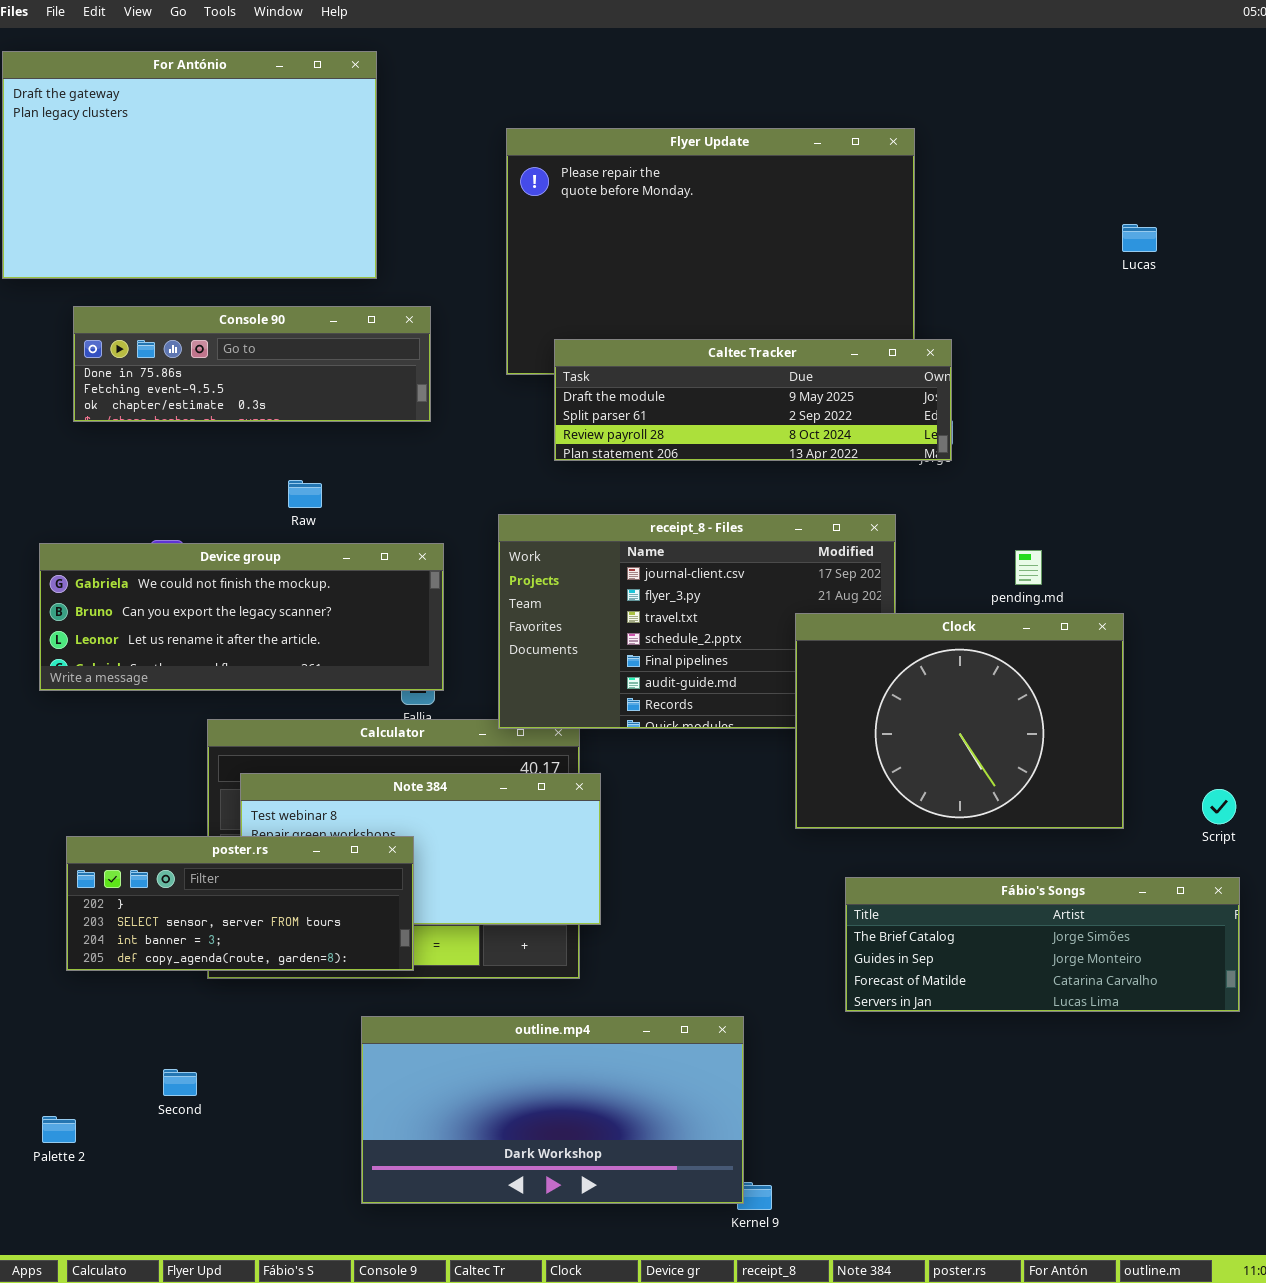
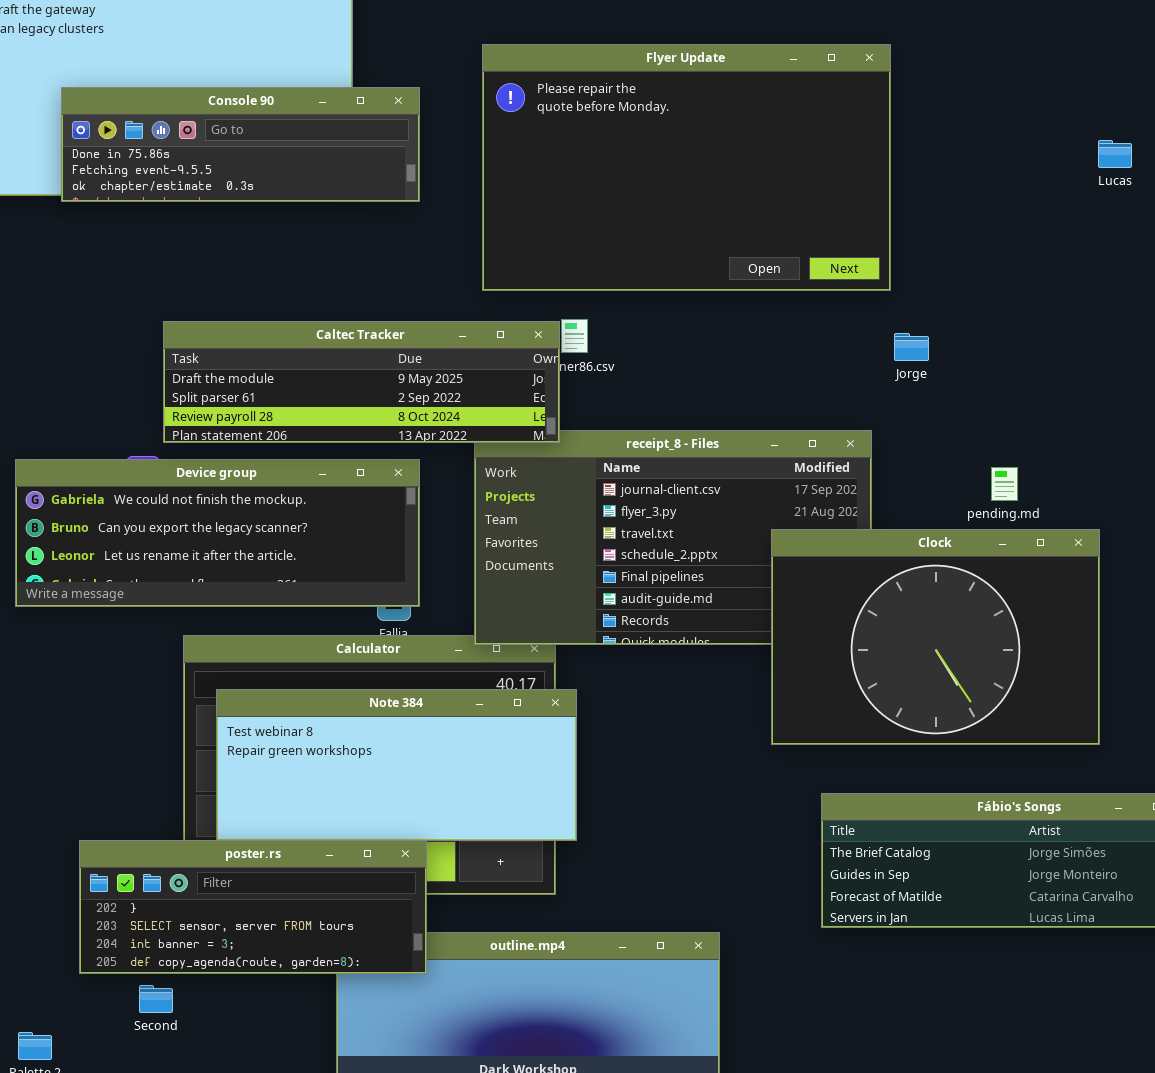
Console 90: [73,306,431,422] -> [61,87,420,202], moved
Caltec Tracker: [554,339,952,461] -> [163,321,560,443], moved
poster.rs: [66,836,414,971] -> [79,840,427,974], moved

